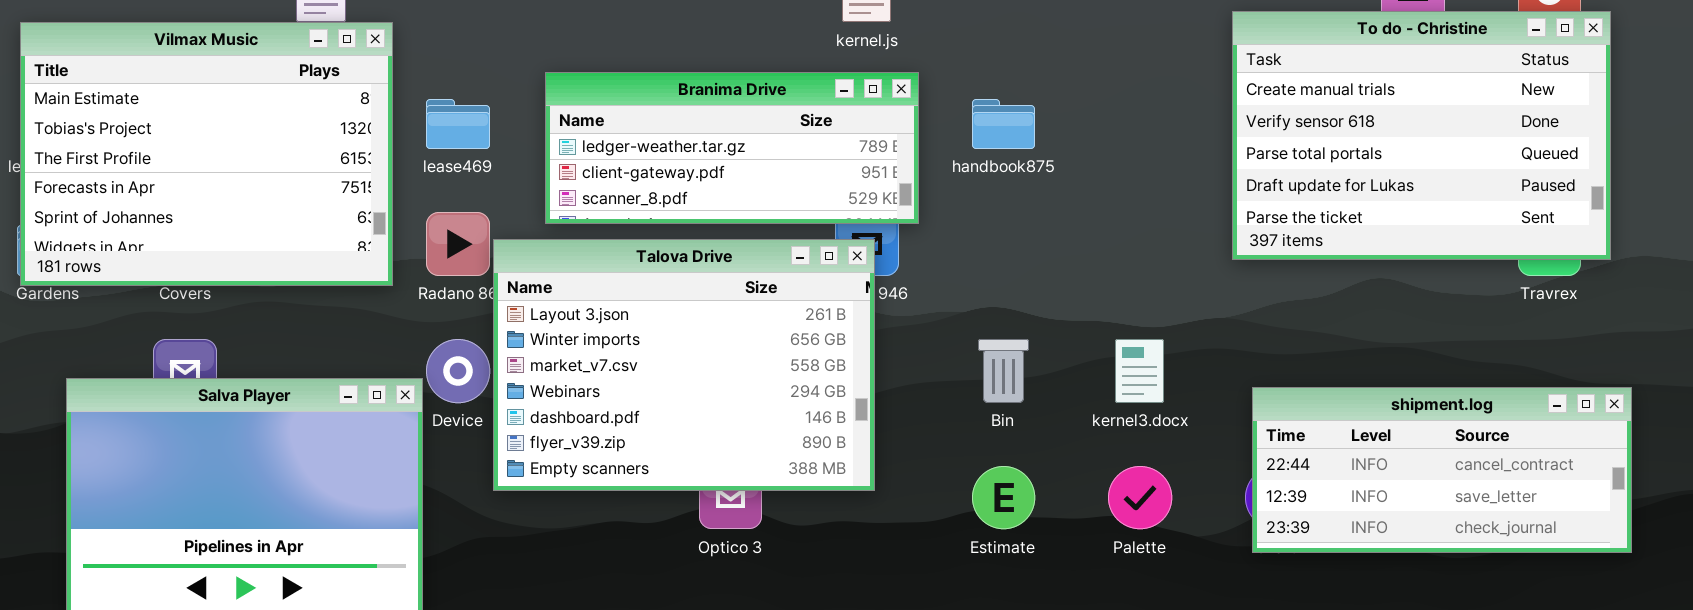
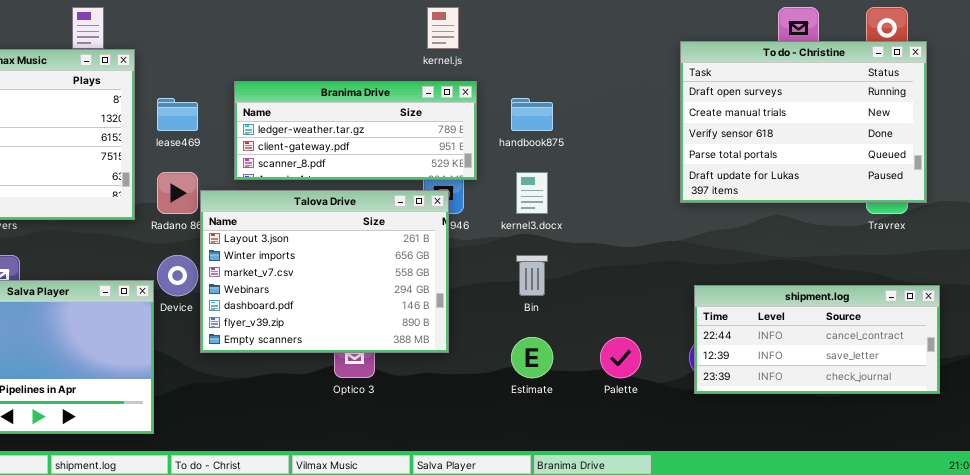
To do - Christine: [1232,11,1611,260] -> [680,41,927,203], scrolled up 1 row
kernel3.docx: [1115,339,1164,403] -> [516,172,548,214], moved

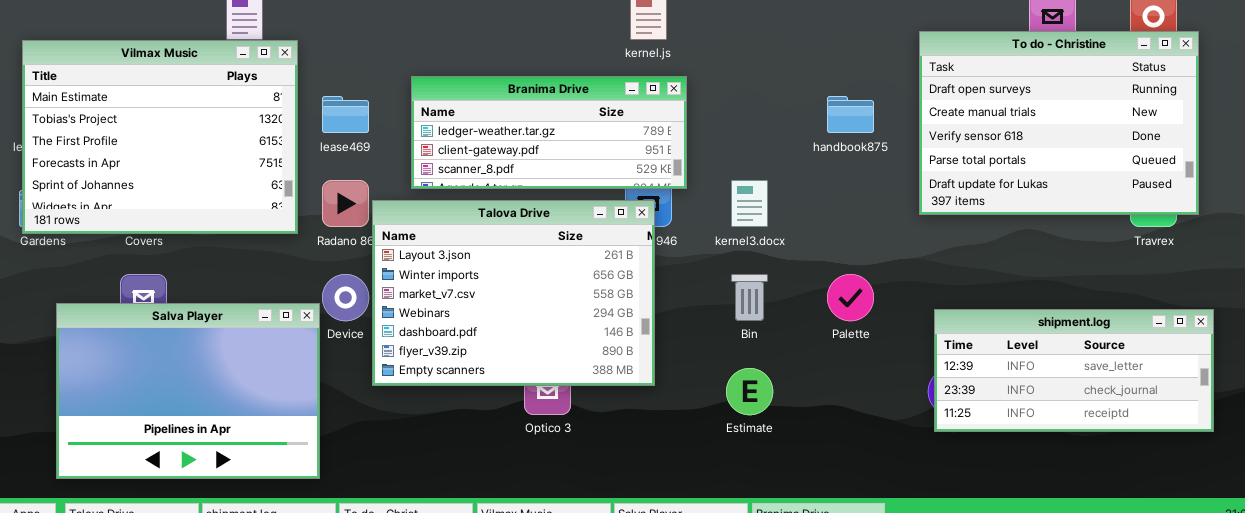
handbook875: [511,98,553,131] -> [827,96,874,133], moved
shipment.log: [694,285,940,394] -> [934,309,1214,432], scrolled down 1 row
Palette: [600,337,641,378] -> [827,274,874,321], moved

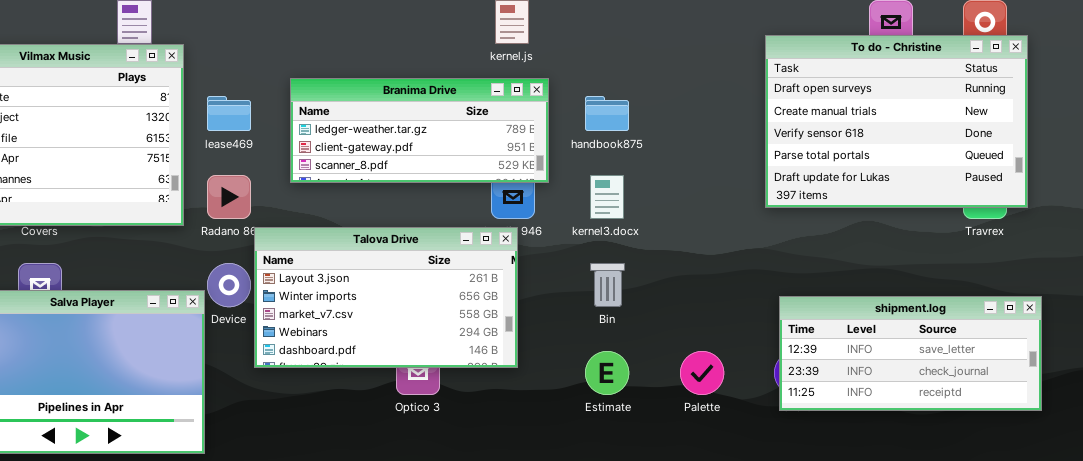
handbook875: [827,96,874,133] -> [585,96,629,131], moved
Talova Drive: [372,200,655,386] -> [254,227,518,368], resized
Palette: [827,274,874,321] -> [680,351,724,395], moved

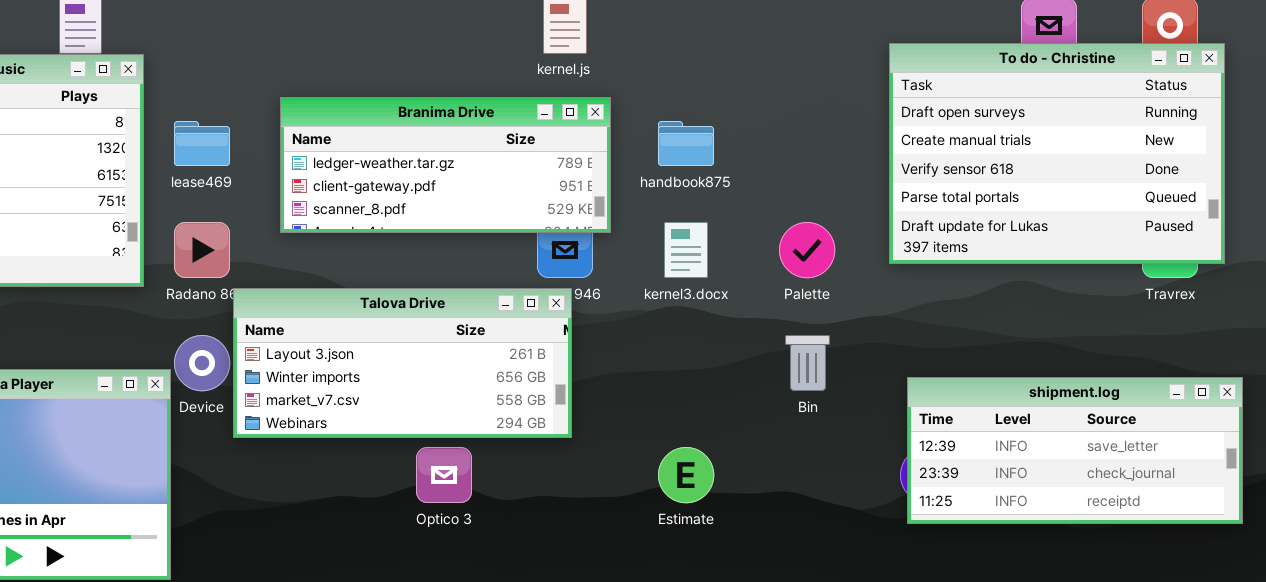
Talova Drive: [254,227,518,368] -> [233,288,572,438], resized
Bin: [590,263,625,307] -> [785,335,830,391], moved
Palette: [680,351,724,395] -> [779,222,835,278], moved

